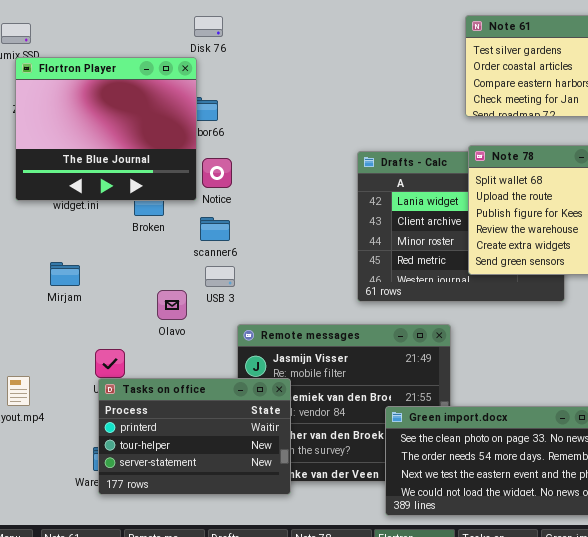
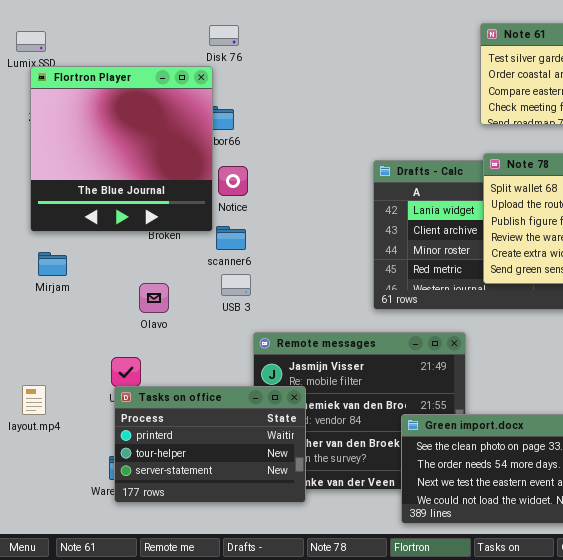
Flortron Player: [15,57,197,201] -> [30,66,213,232], resized
Mirjam: [50,262,80,286] -> [38,252,67,276], moved
Olavo: [157,290,187,320] -> [139,283,169,313], moved

